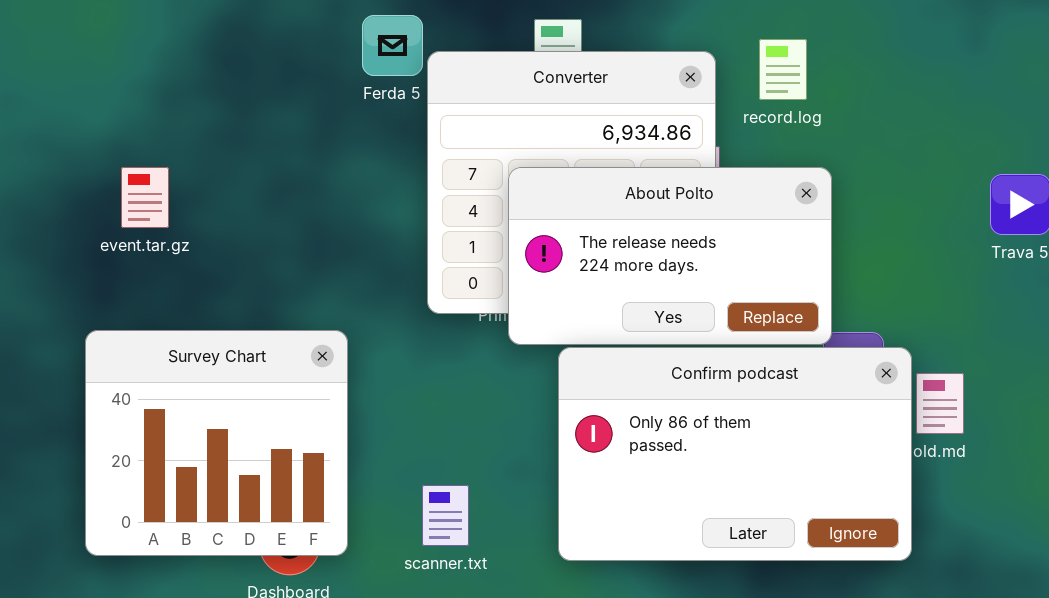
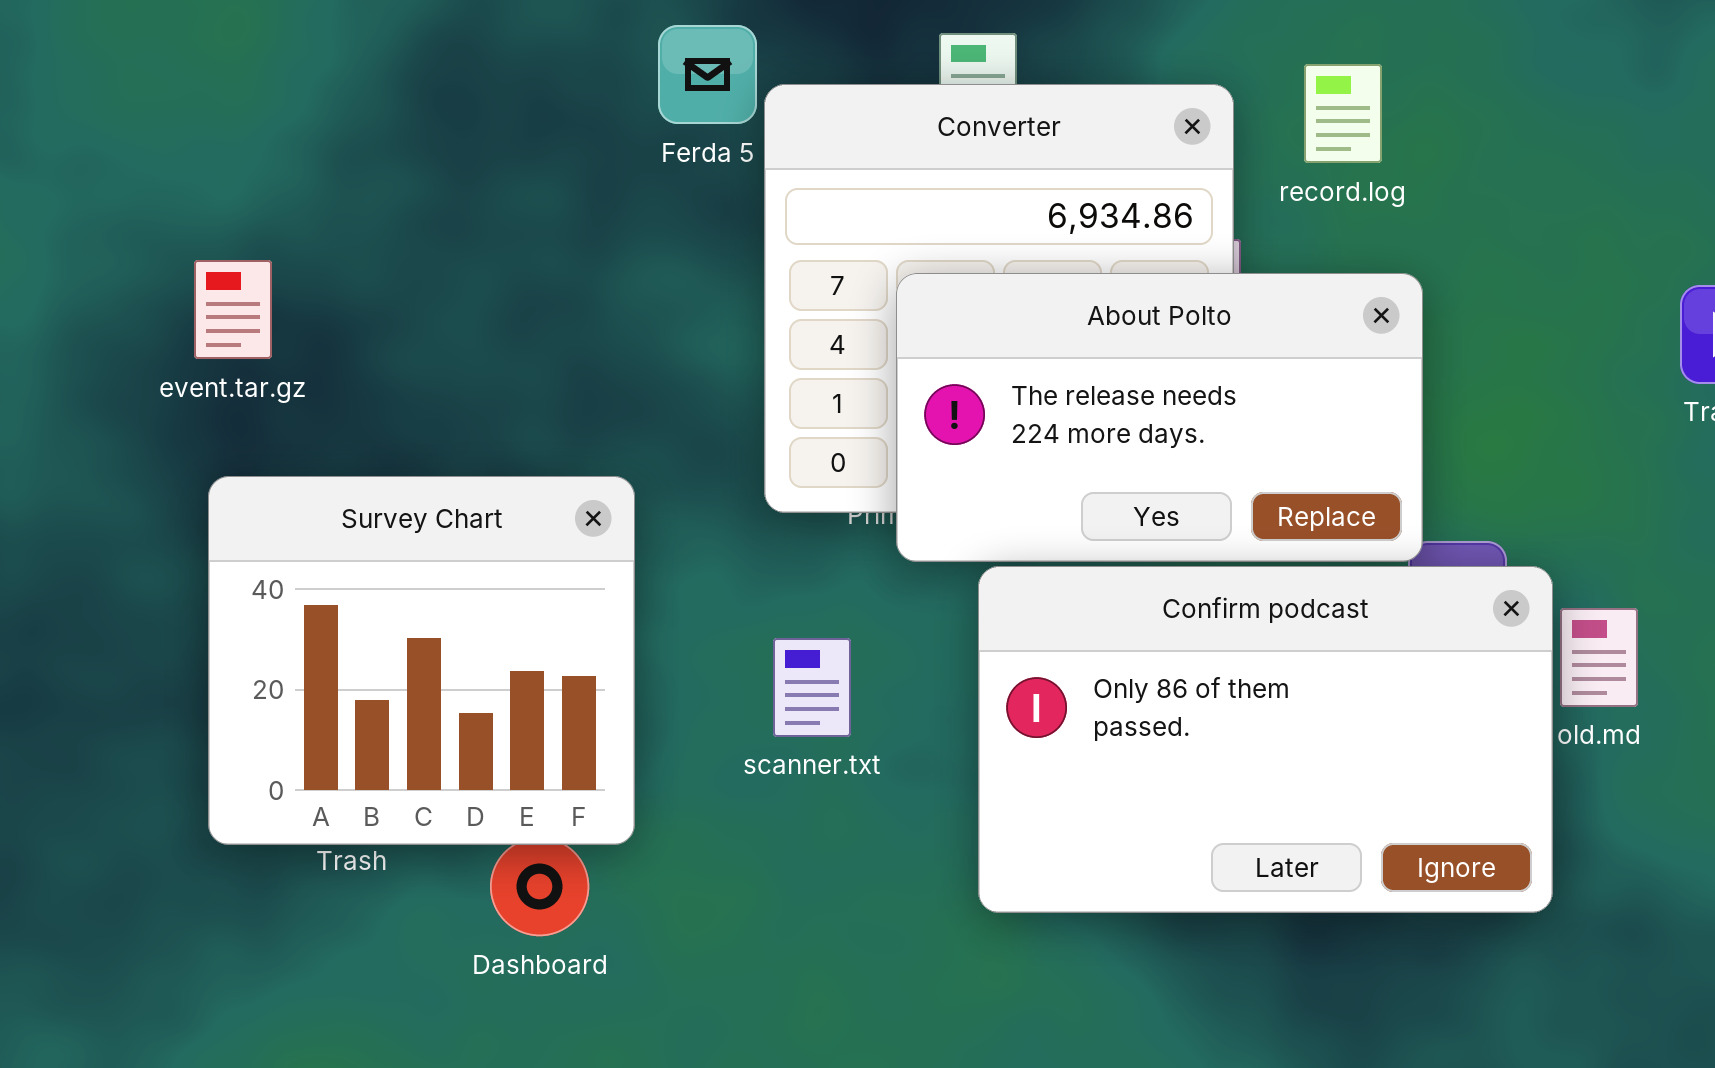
event.tar.gz: [121,167,169,228] -> [194,260,272,359], moved
Survey Chart: [85,330,348,556] -> [208,476,635,845], moved
scanner.txt: [422,485,469,546] -> [773,638,851,737], moved

